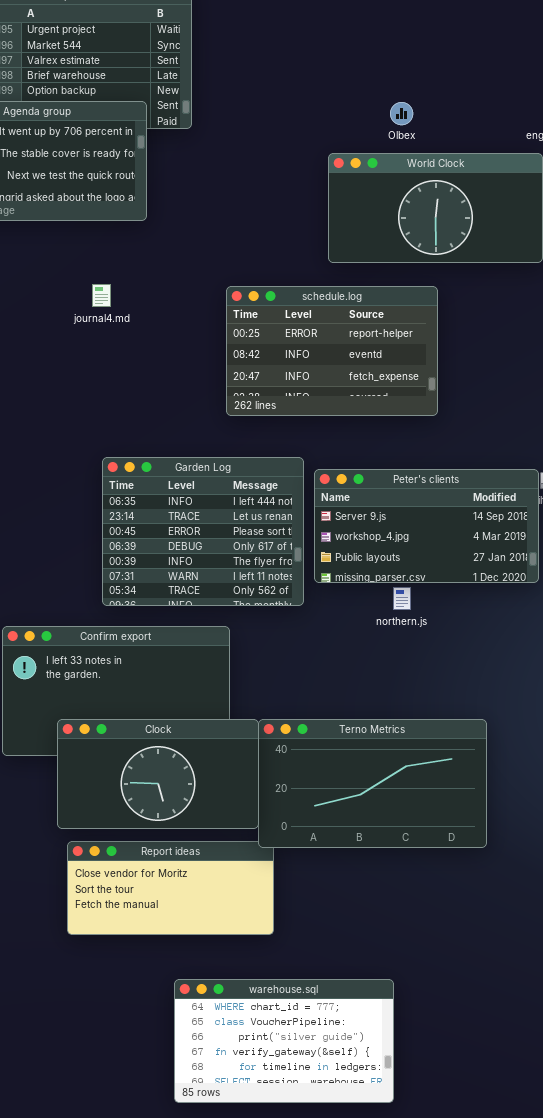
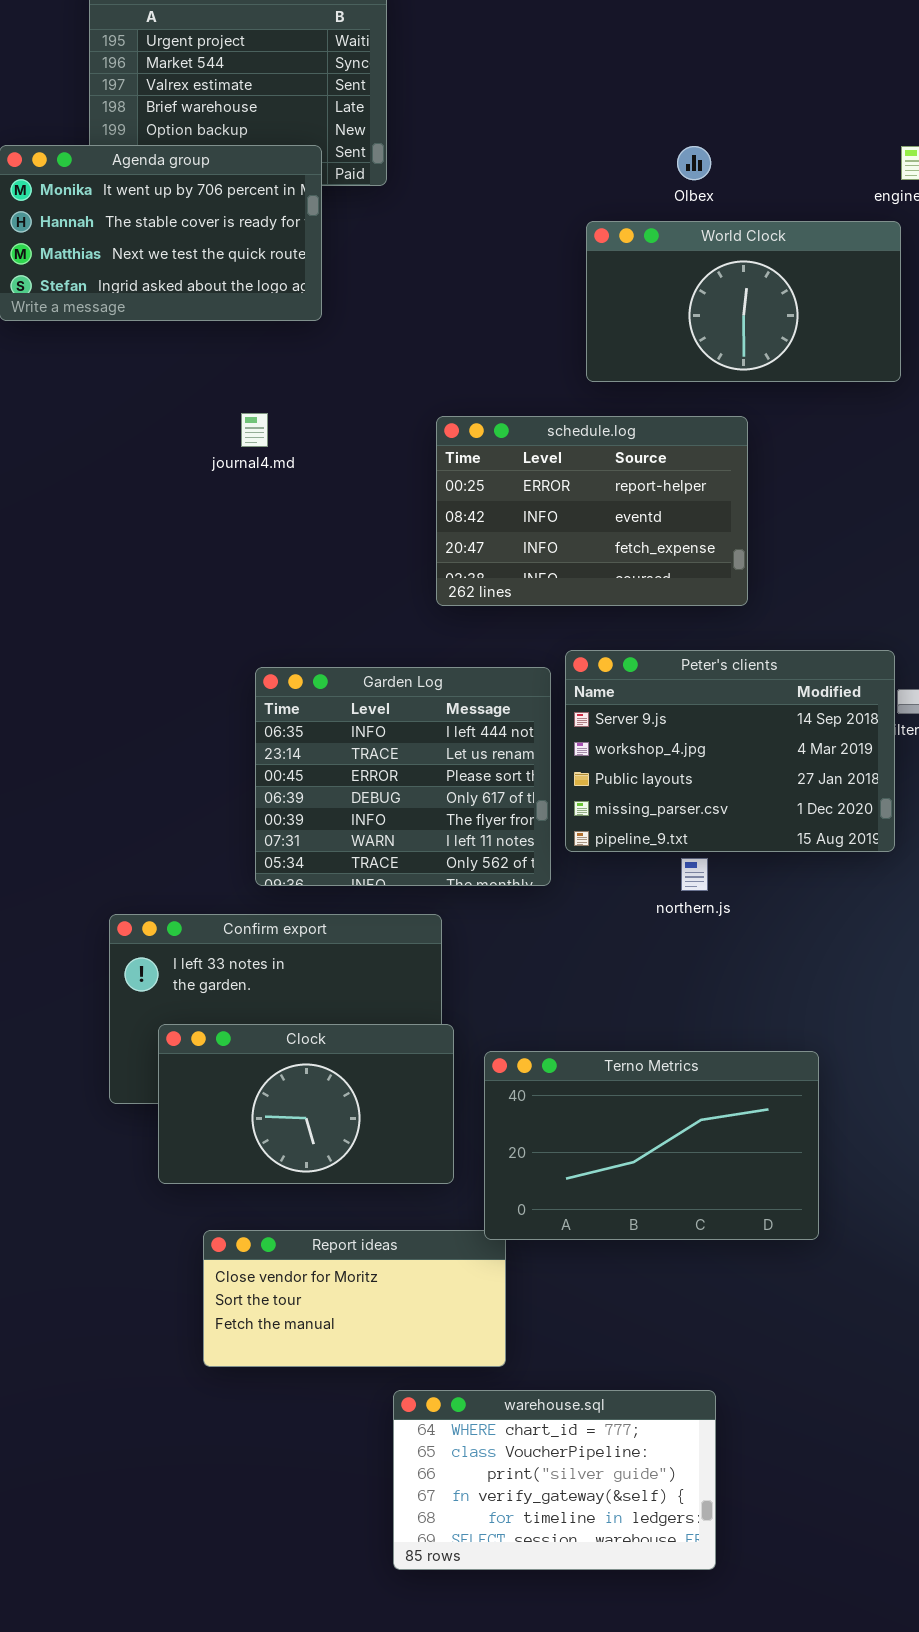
Peter's clients: [314,469,539,583] -> [565,650,895,852], resized
Clock: [57,719,259,829] -> [158,1024,454,1184], moved
warehouse.sql: [174,979,394,1103] -> [393,1390,716,1570], moved

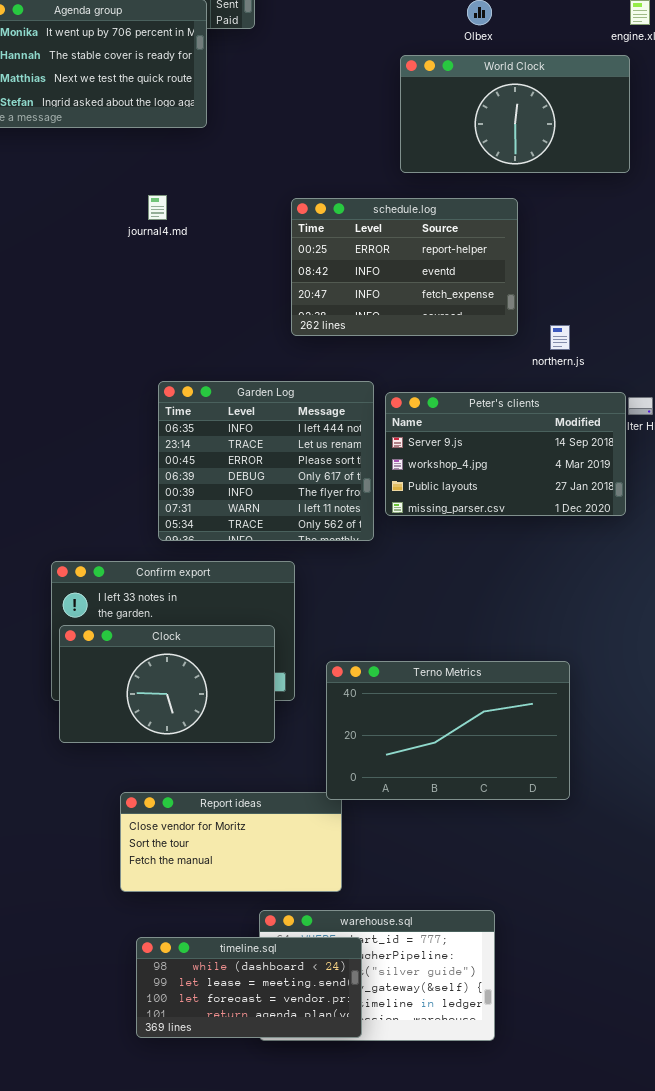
Peter's clients: [565,650,895,852] -> [385,392,626,516], resized
northern.js: [681,858,708,891] -> [550,325,570,350], moved
Clock: [158,1024,454,1184] -> [59,625,275,743], moved
timeline.sql: none -> [136,937,362,1038], opened

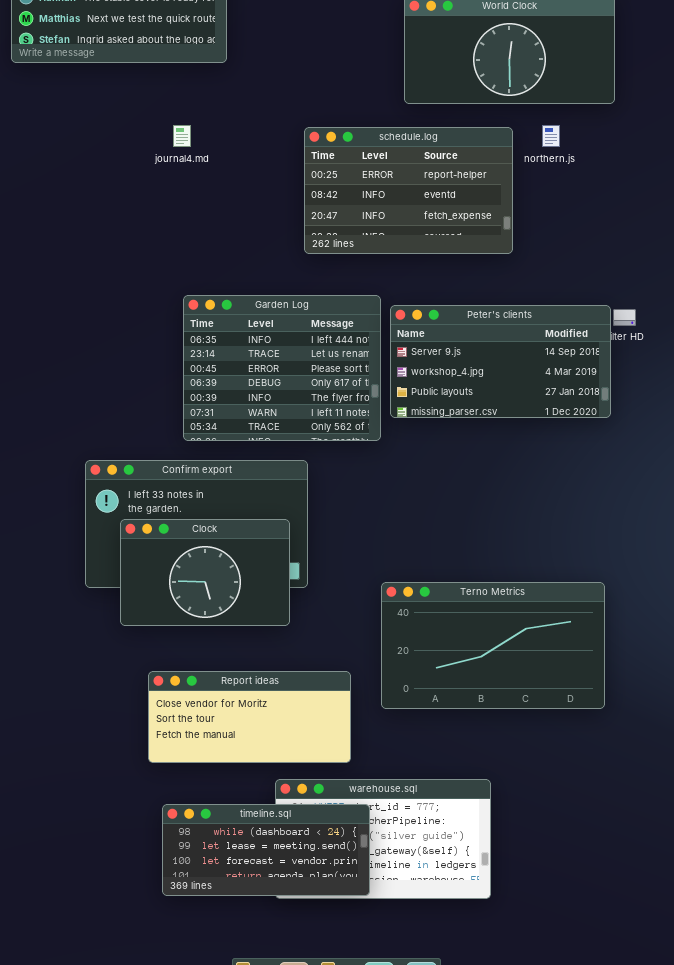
northern.js: [550,325,570,350] -> [542,125,560,147], moved
Clock: [59,625,275,743] -> [120,519,290,626], resized
Terno Metrics: [326,661,570,800] -> [381,582,605,709], moved

